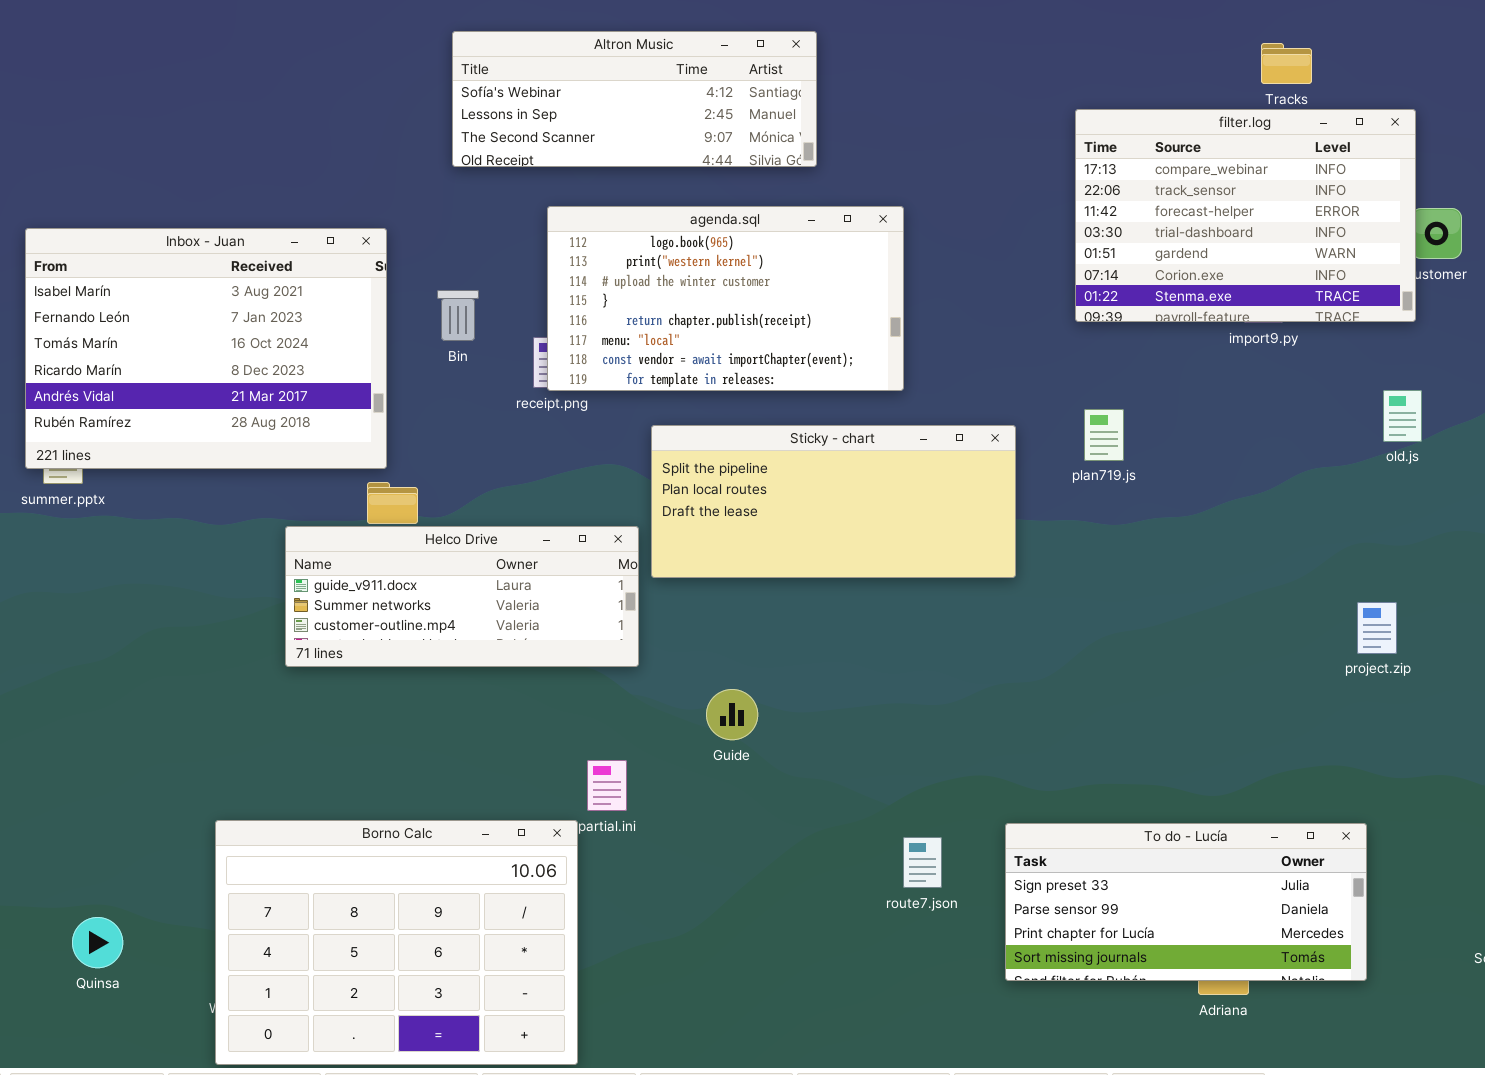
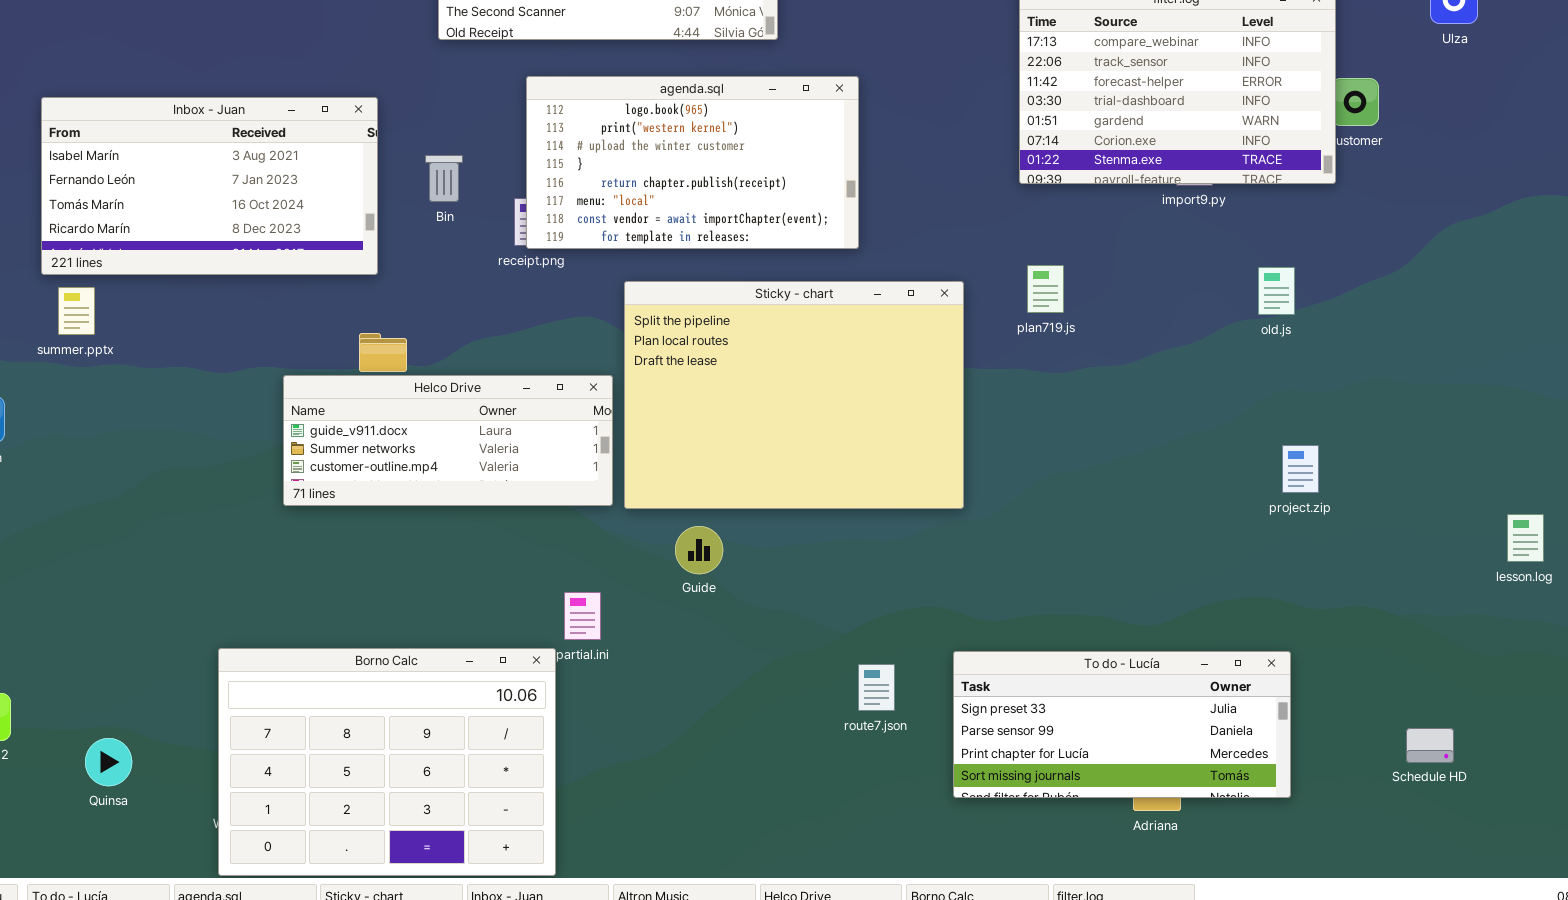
Inbox - Juan: [25,228,387,469] -> [41,97,378,275], resized
old.js: [1383,390,1422,442] -> [1258,267,1295,315], moved
Sticky - chart: [651,425,1016,578] -> [624,281,964,509], resized

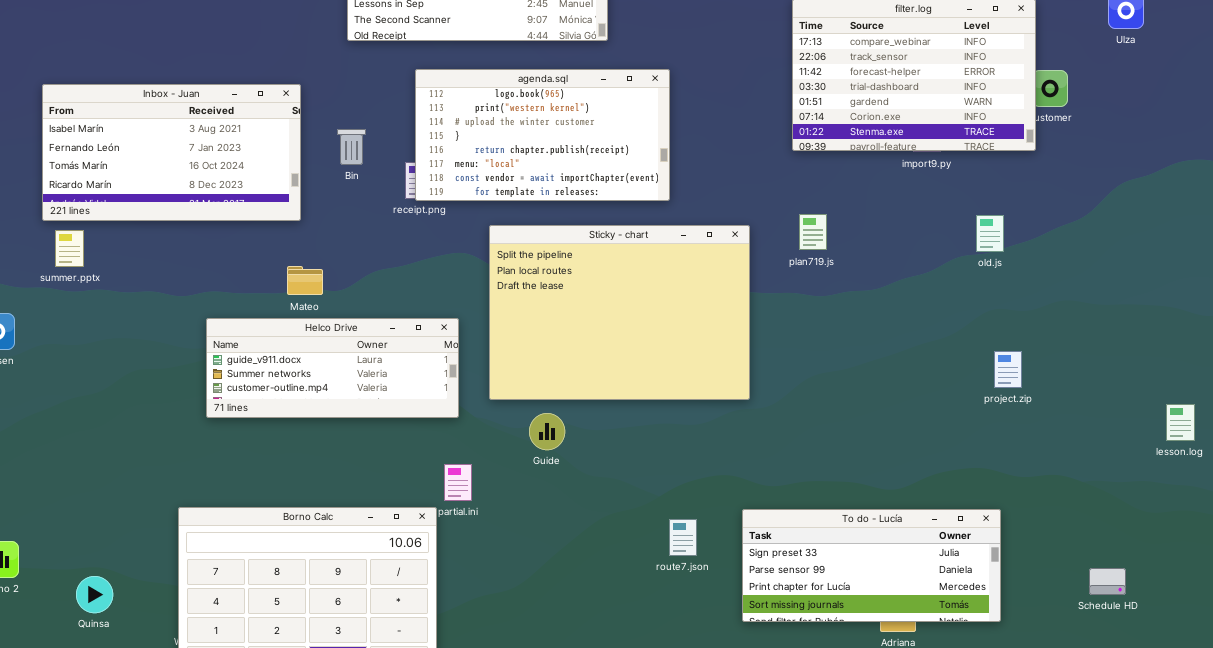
Helco Drive: [283,375,613,506] -> [206,318,459,418], moved

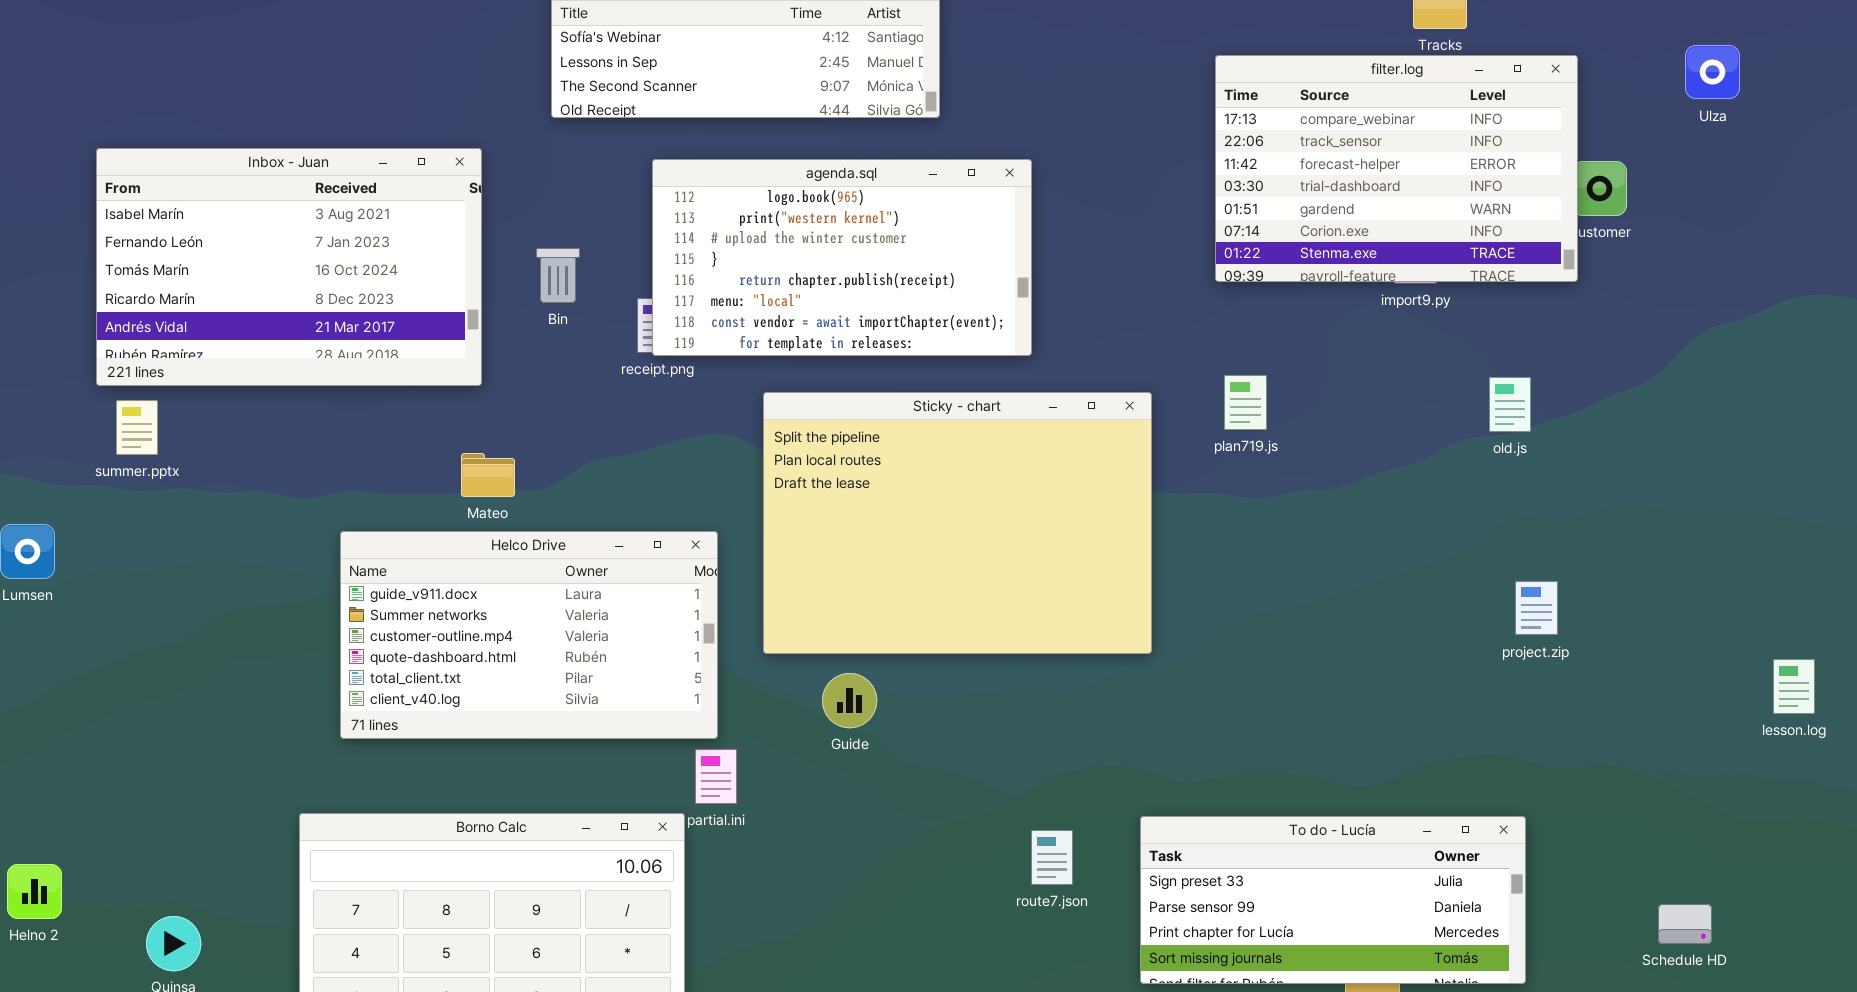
Inbox - Juan: [42,84,301,221] -> [96,148,482,386], resized
Helco Drive: [206,318,459,418] -> [340,531,718,739], resized

